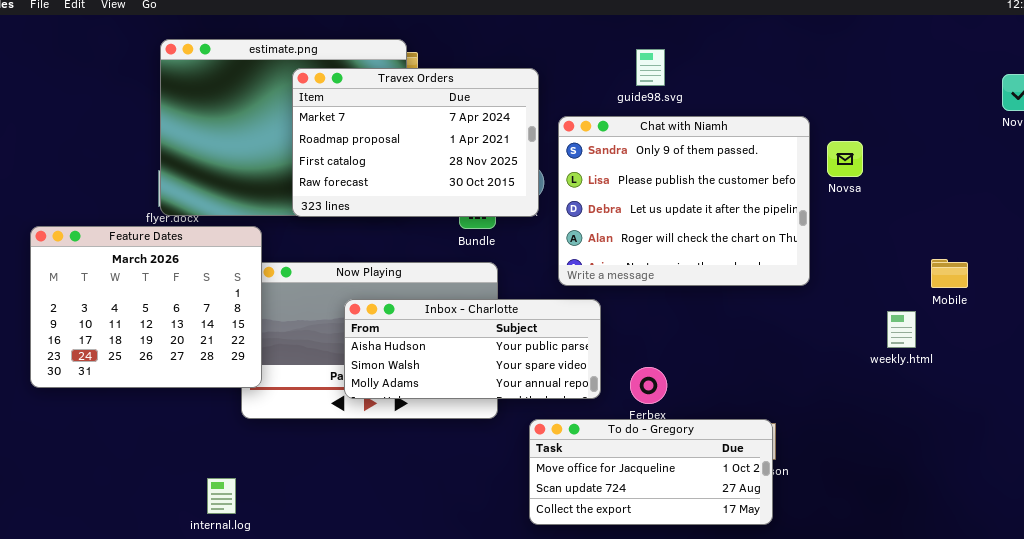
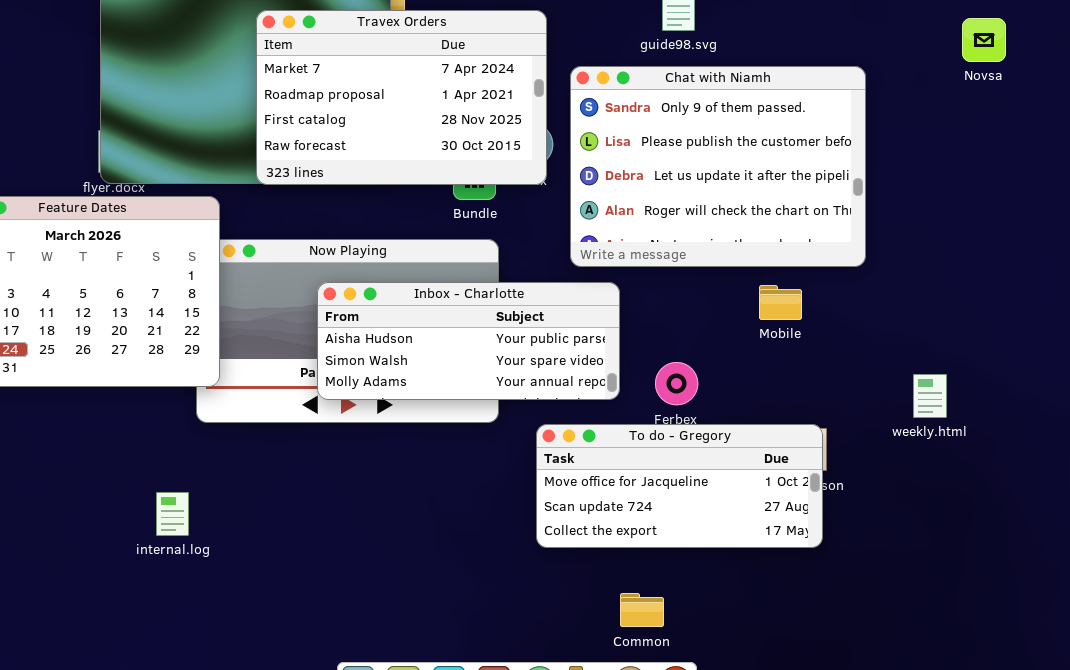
Novsa: [827,141,863,177] -> [962,18,1006,62], moved
Mobile: [931,259,968,288] -> [759,285,802,320], moved
weekly.html: [887,311,916,348] -> [913,374,947,418], moved

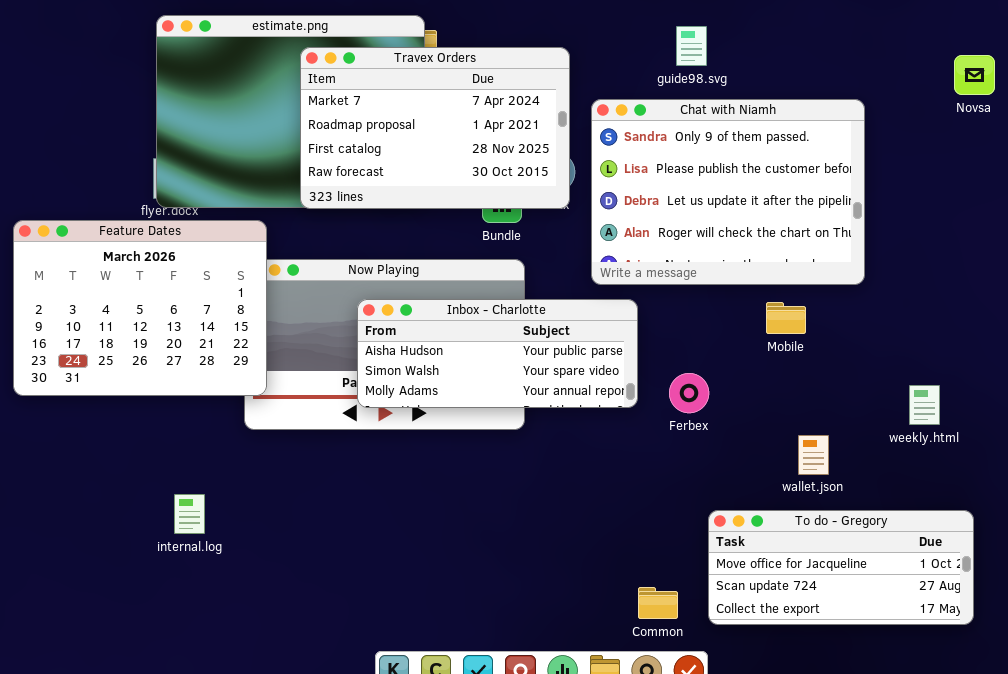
To do - Gregory: [536,424,823,548] -> [708,510,974,625], moved
internal.log: [156,492,189,536] -> [174,494,205,534], moved

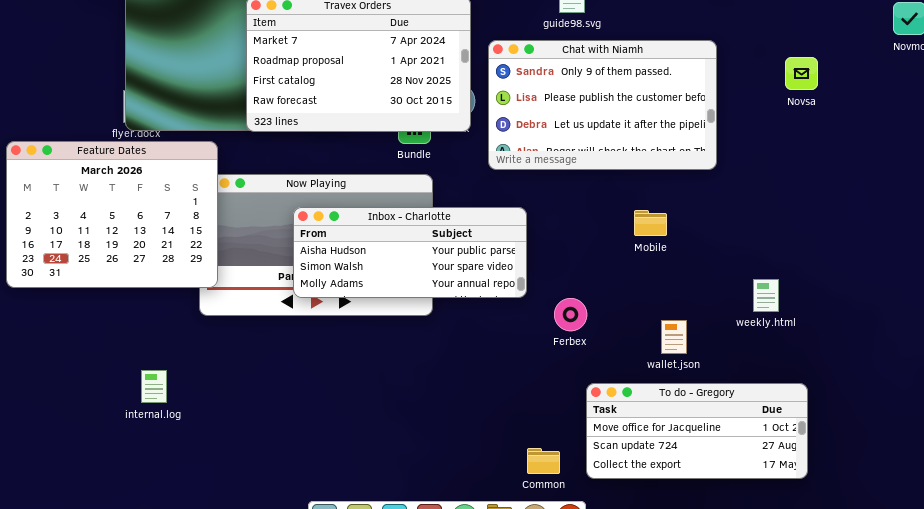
Novsa: [954,55,995,95] -> [785,57,818,90], moved
Chat with Niamh: [591,99,865,285] -> [488,40,717,170], resized
Ferbex: [669,373,709,413] -> [554,298,587,331], moved

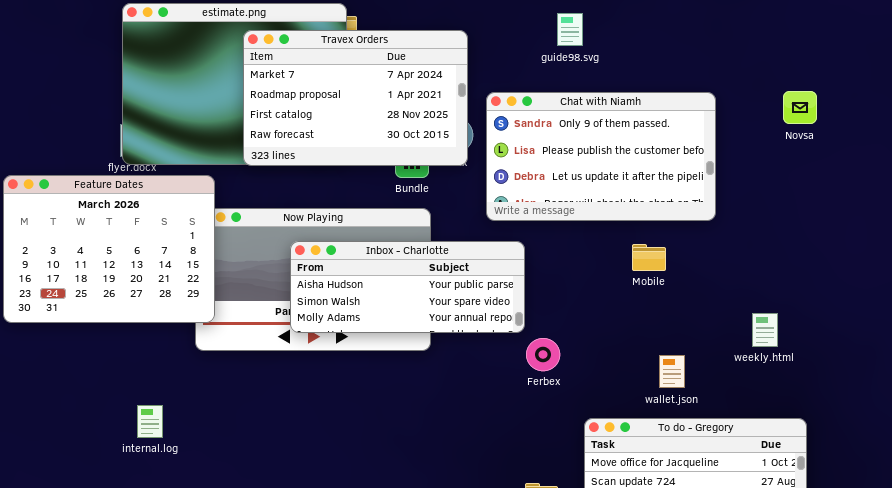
Chat with Niamh: [488,40,717,170] -> [486,92,716,221], moved
Ferbex: [554,298,587,331] -> [526,338,560,371], moved

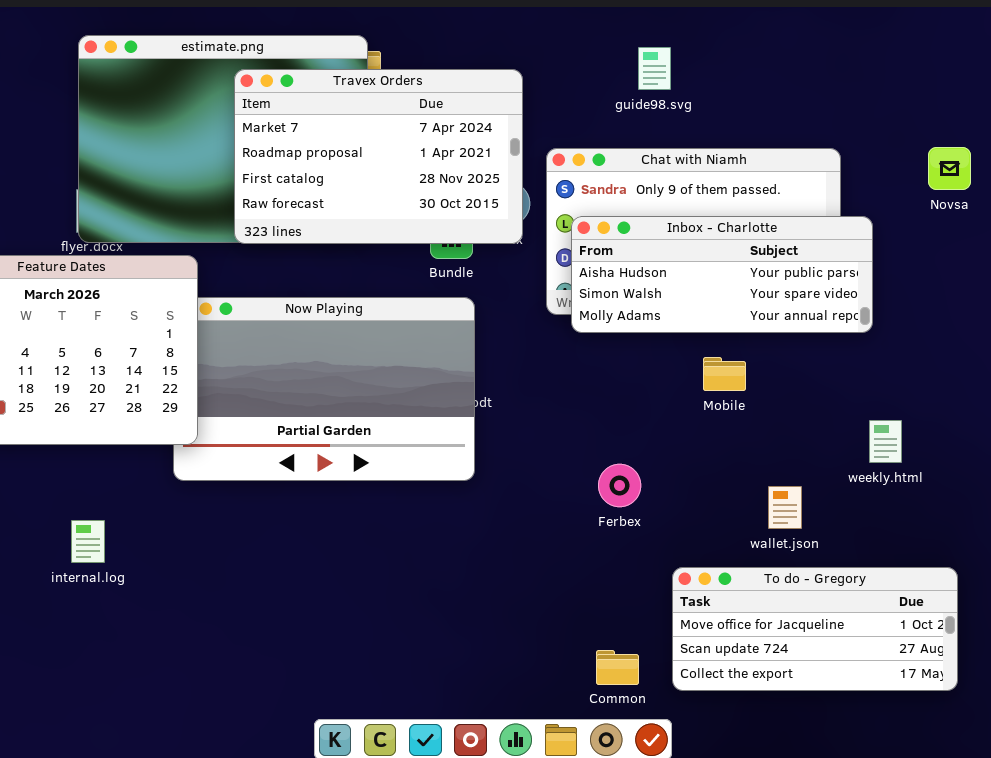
Inbox - Charlotte: [290,241,525,333] -> [571,216,873,333], moved
Mobile: [632,244,666,271] -> [703,357,746,391], moved
weekly.html: [752,313,778,347] -> [869,420,902,463], moved
internal.log: [137,405,163,438] -> [71,520,105,563], moved

